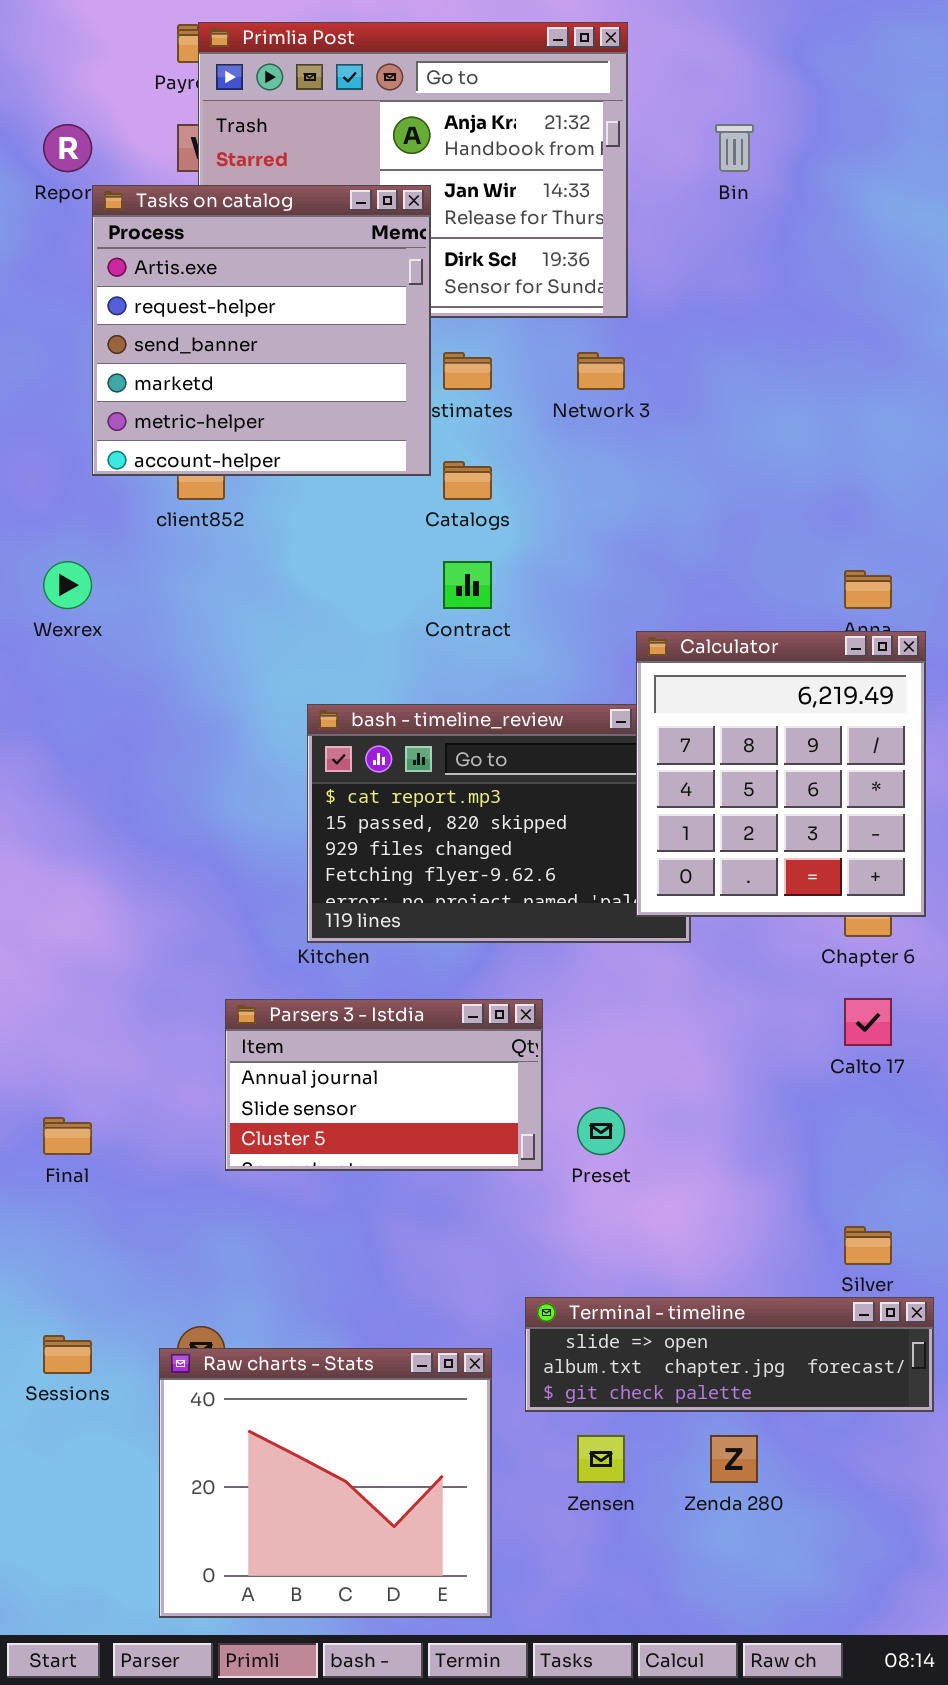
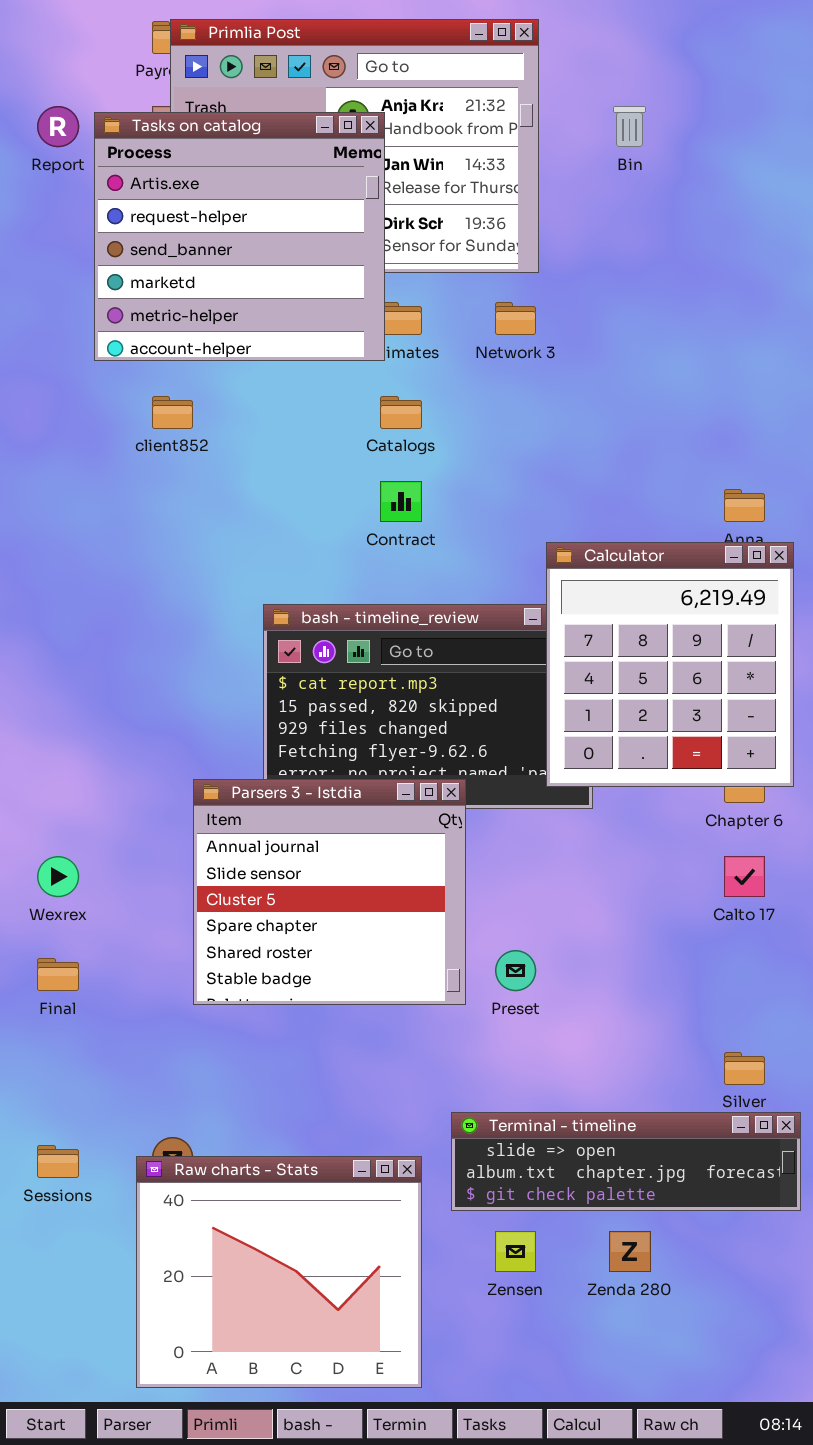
Tasks on catalog: [92,185,431,476] -> [94,112,385,361], moved
Wexrex: [43,561,92,609] -> [37,856,79,897], moved
Parsers 3 - Istdia: [225,999,543,1171] -> [193,779,466,1005], resized

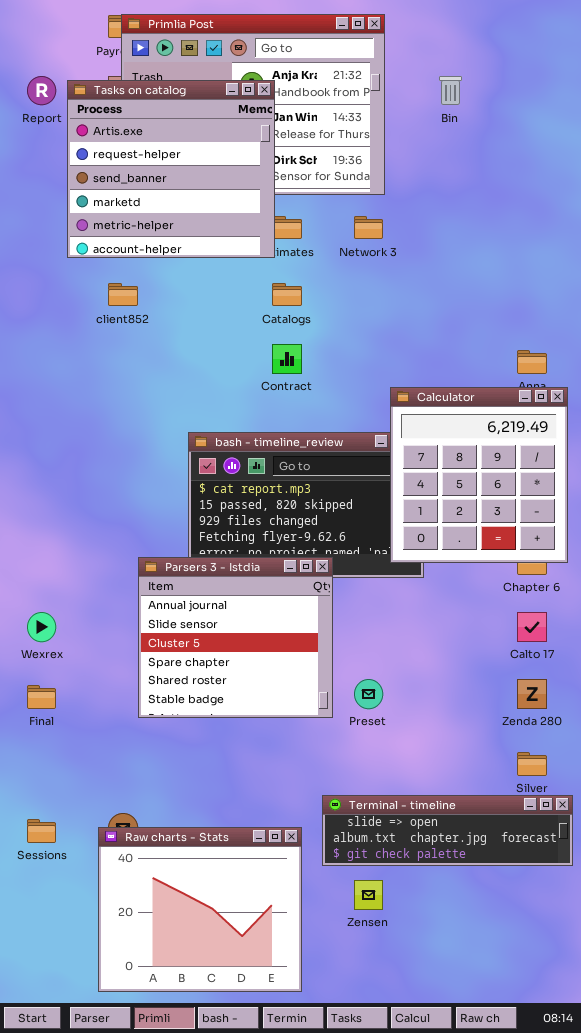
Zenda 280: [609,1231,651,1272] -> [517,679,547,709], moved

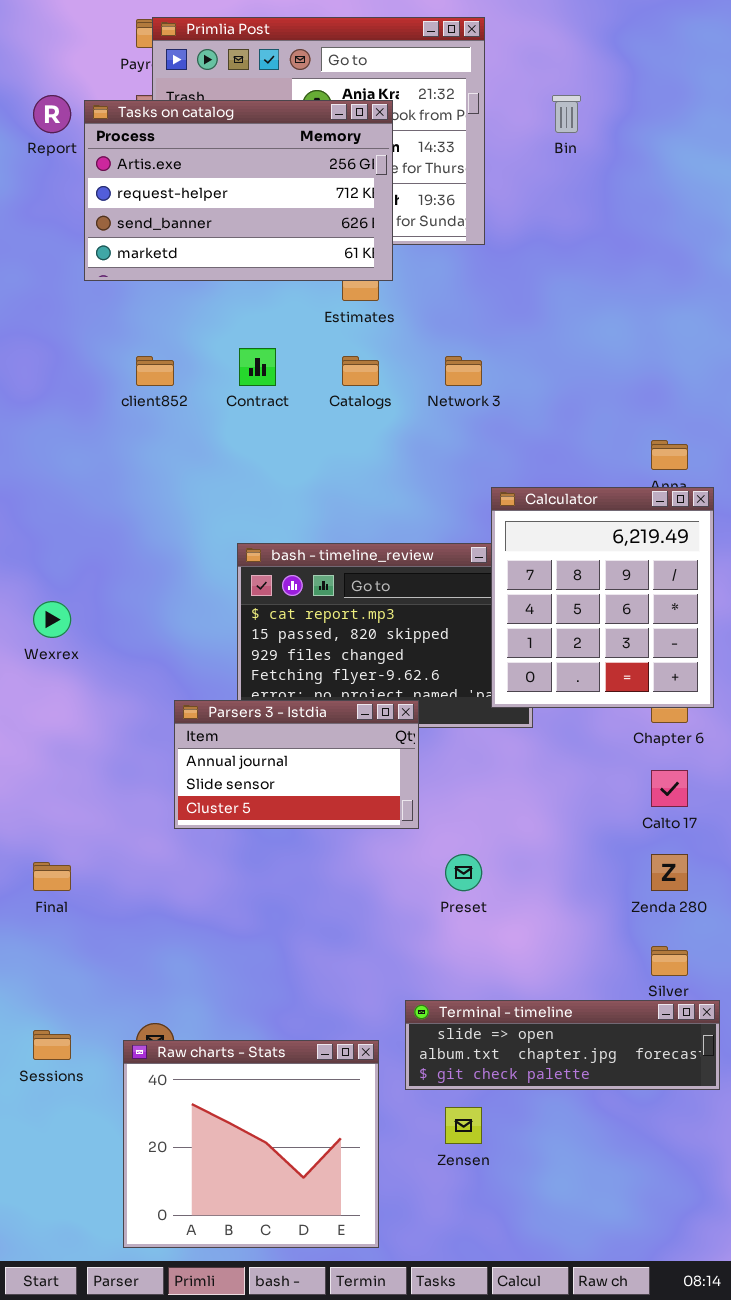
Tasks on catalog: [67,80,275,258] -> [84,100,393,281], resized
Network 3: [354,216,383,239] -> [445,356,482,386], moved
Contract: [272,344,302,374] -> [239,348,276,386], moved
Parsers 3 - Istdia: [138,557,333,718] -> [174,700,419,829], resized
Wexrex: [27,612,56,642] -> [33,601,71,638], moved

